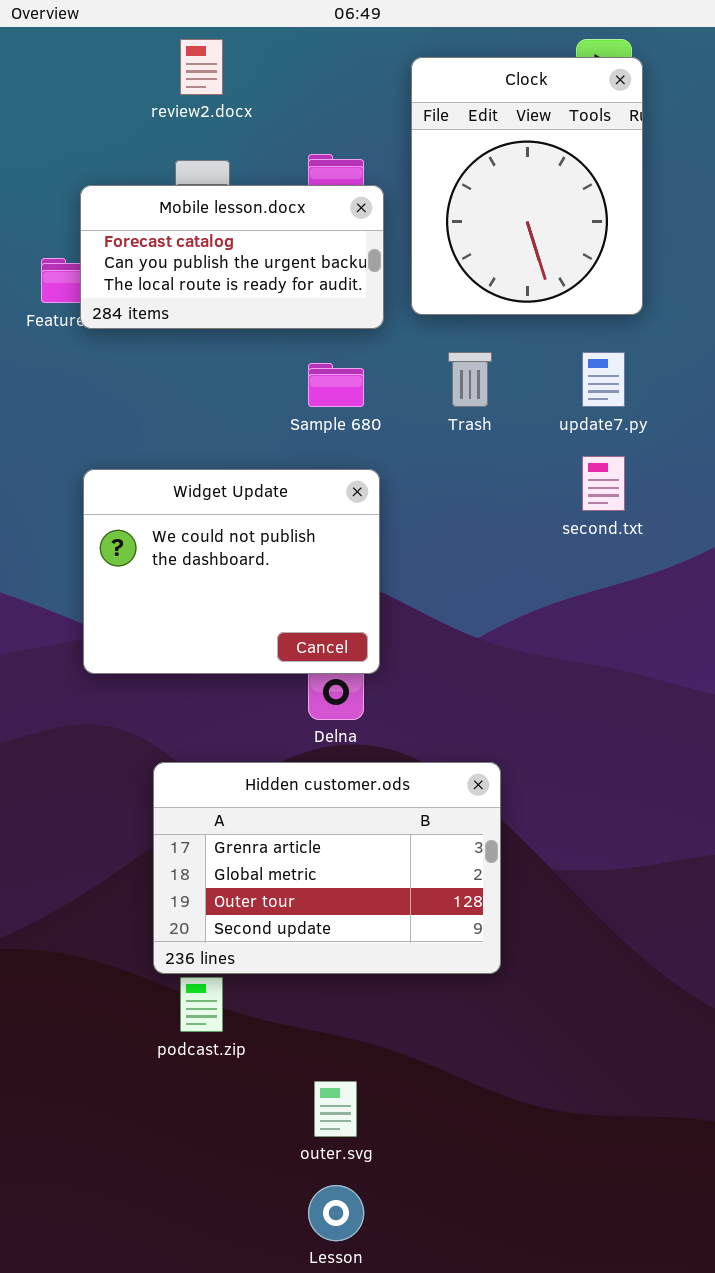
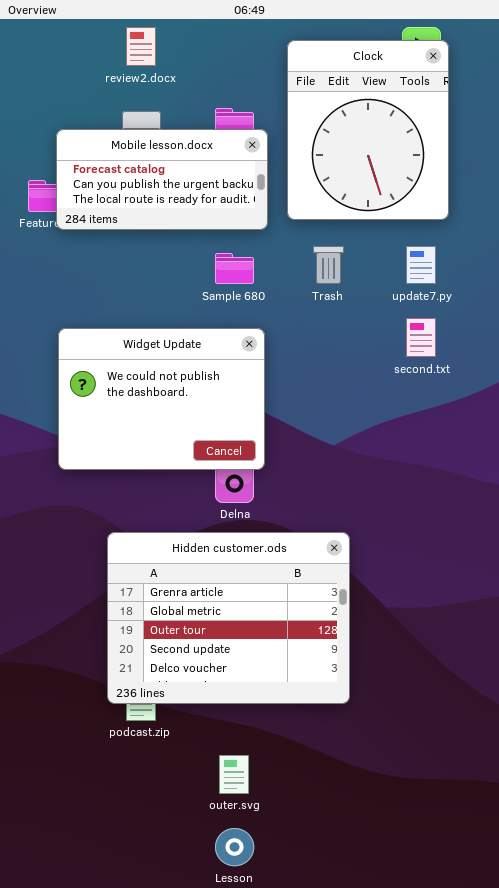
Hidden customer.ods: [153,762,501,974] -> [107,532,350,704], resized

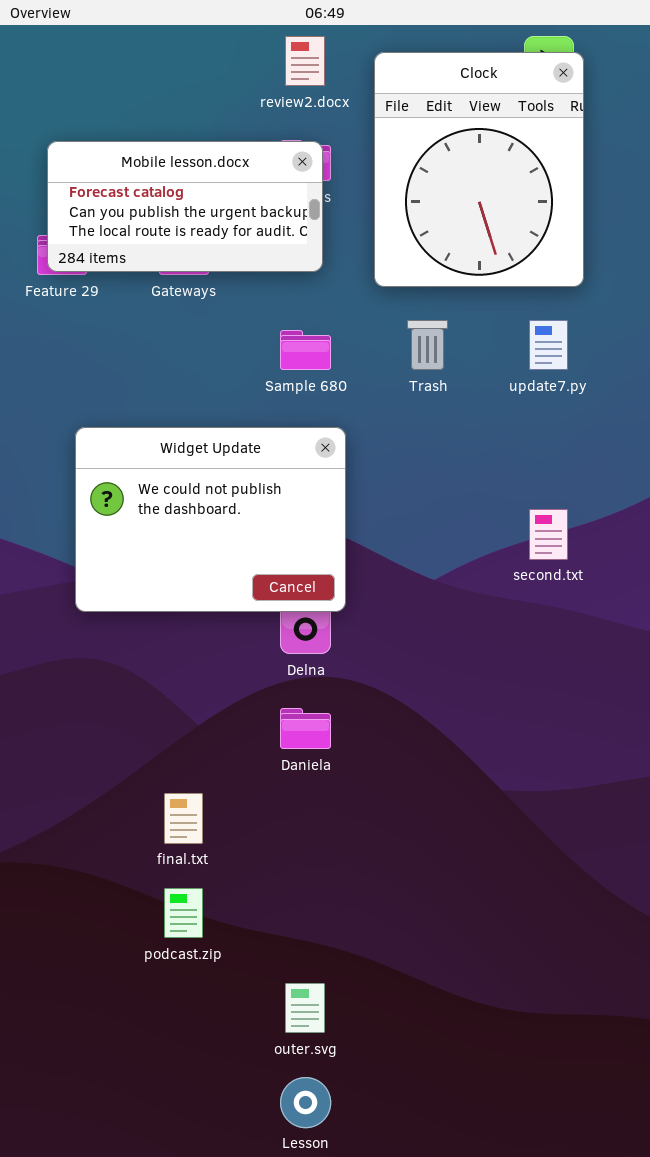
review2.docx: [126,27,156,66] -> [285,36,325,86], moved
Mobile lesson.docx: [56,129,268,230] -> [47,141,323,272], moved
second.txt: [406,318,436,357] -> [529,509,568,560], moved
Hidden customer.ods: [107,532,350,704] -> none, closed

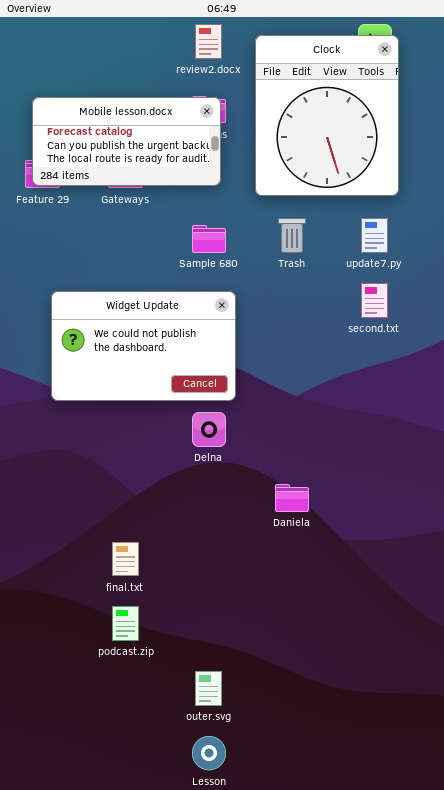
Widget Update: [75,427,346,612] -> [51,291,236,401], resized
second.txt: [529,509,568,560] -> [361,283,388,318], moved
Daniela: [280,708,331,749] -> [275,484,309,512], moved

